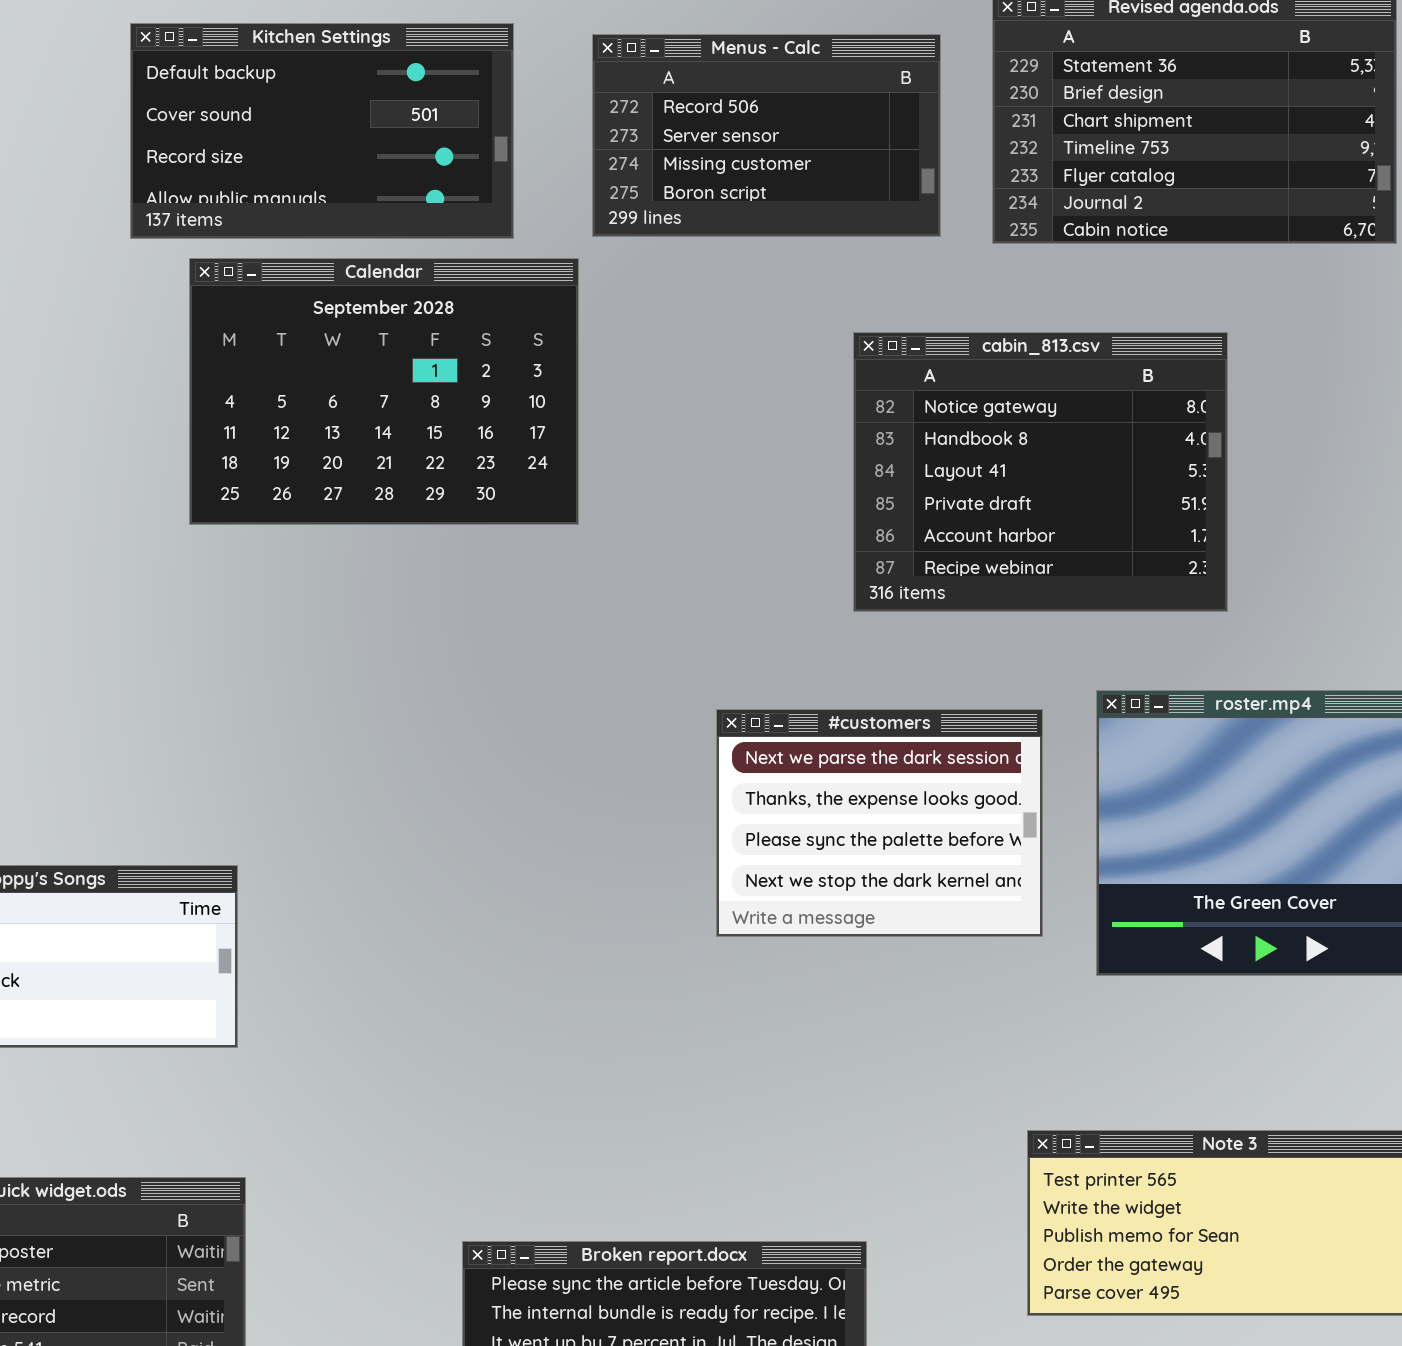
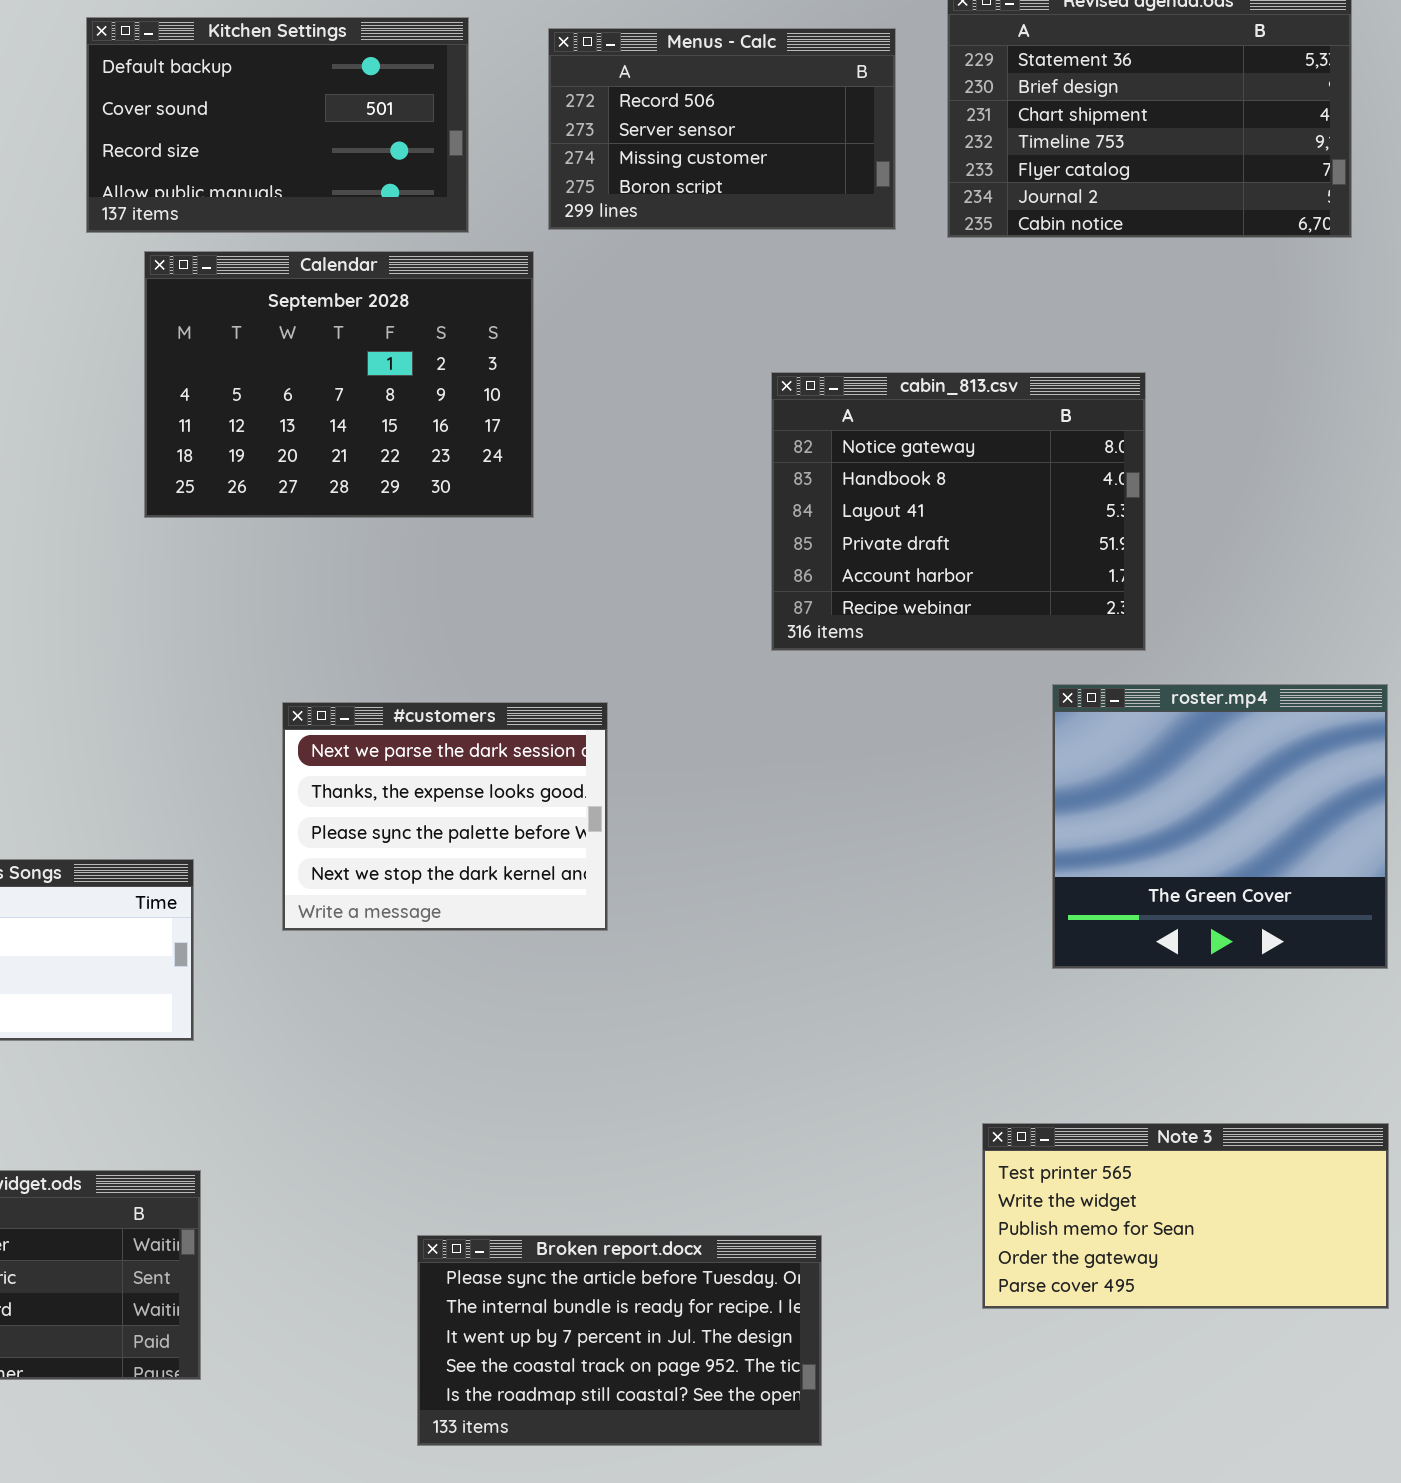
cabin_813.csv: [853,332,1228,612] -> [771,372,1146,651], moved
#customers: [716,709,1043,937] -> [282,702,608,931], moved

